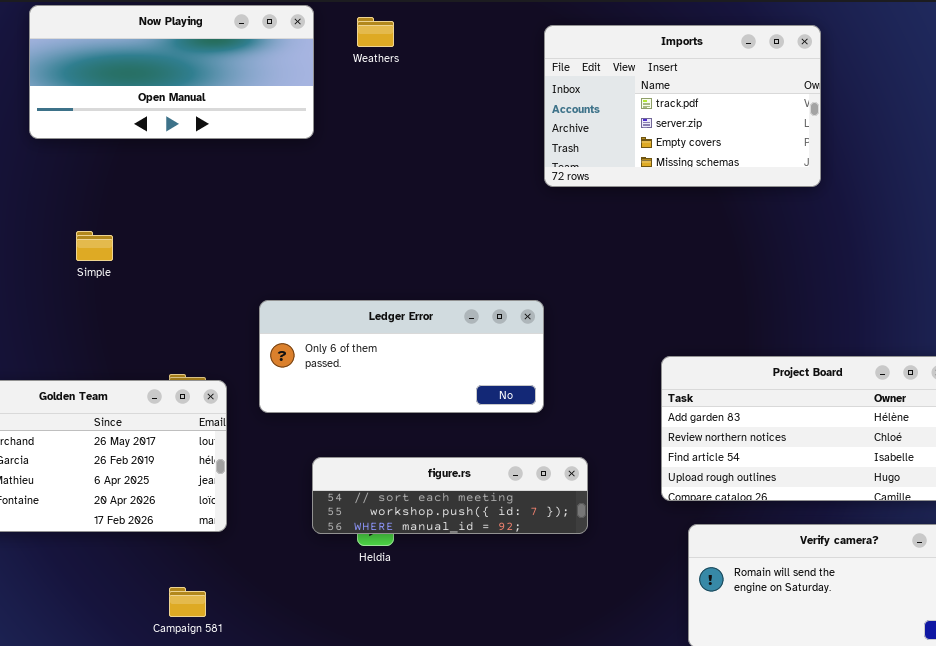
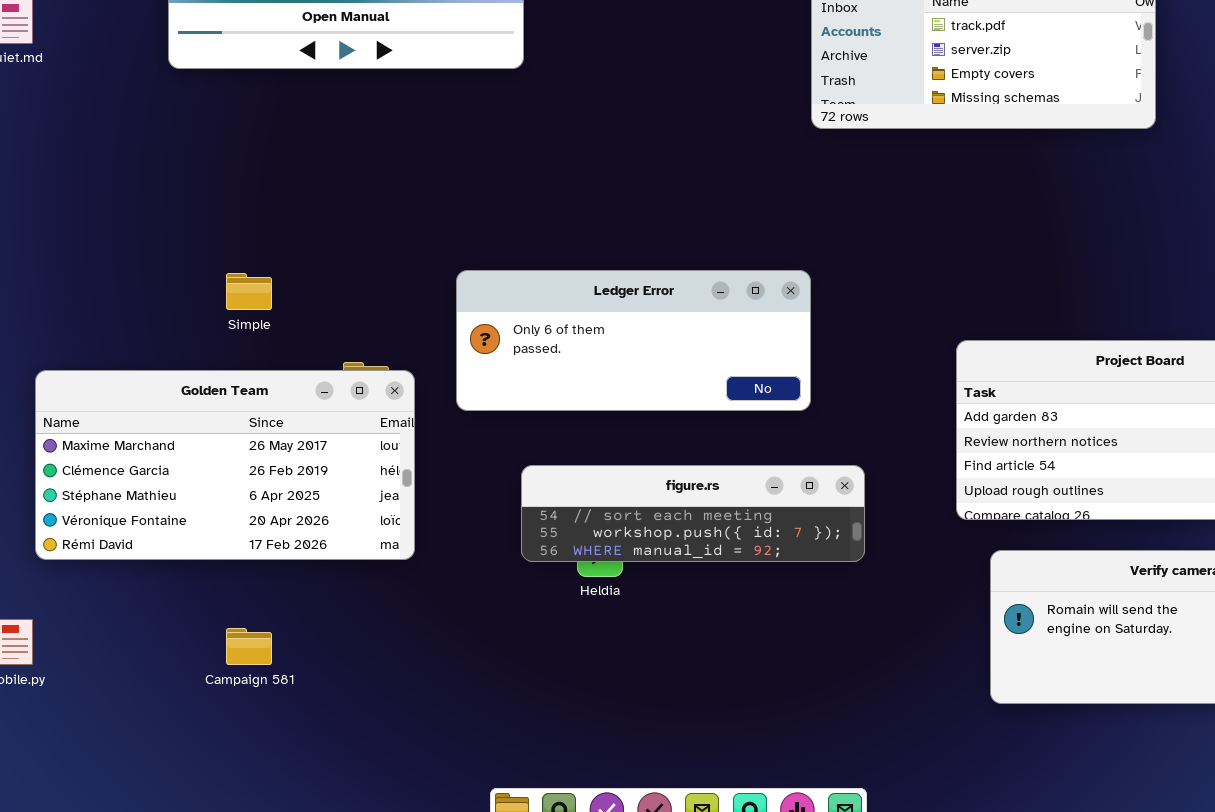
Simple: [76,231,113,261] -> [226,273,272,310], moved
Campaign 581: [169,587,206,617] -> [226,628,272,665], moved

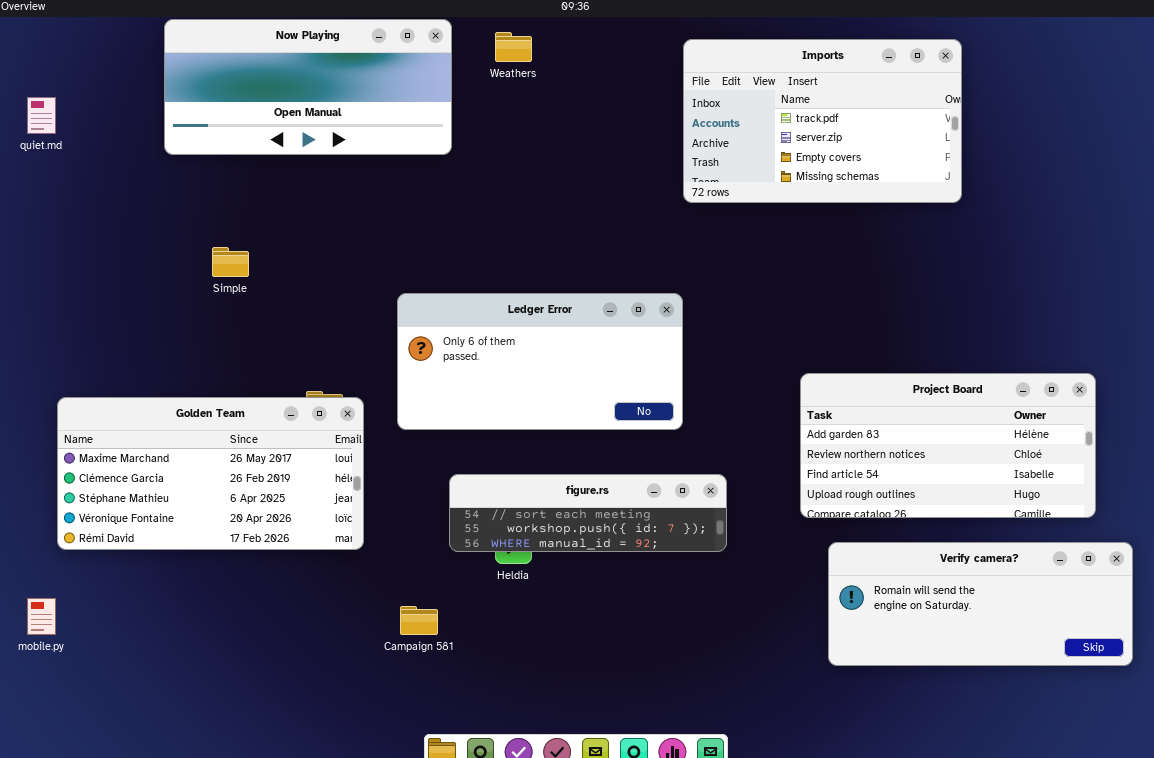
Ledger Error: [456,270,811,411] -> [397,293,683,430], resized
Simple: [226,273,272,310] -> [212,247,249,277], moved
Campaign 581: [226,628,272,665] -> [400,606,438,635], moved

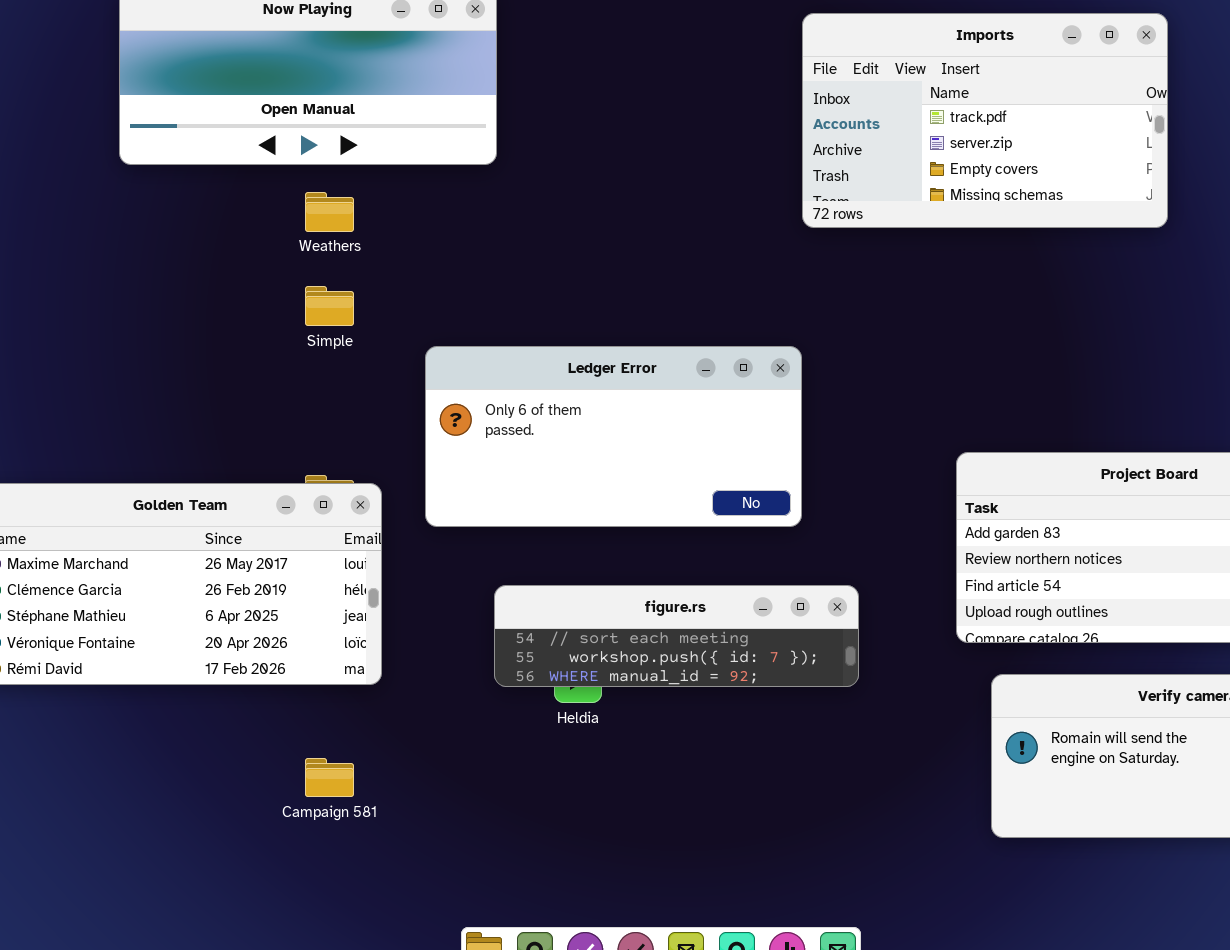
Weathers: [495,32,532,62] -> [305,192,354,232], moved
Simple: [212,247,249,277] -> [305,286,354,326], moved
Campaign 581: [400,606,438,635] -> [305,758,354,797], moved

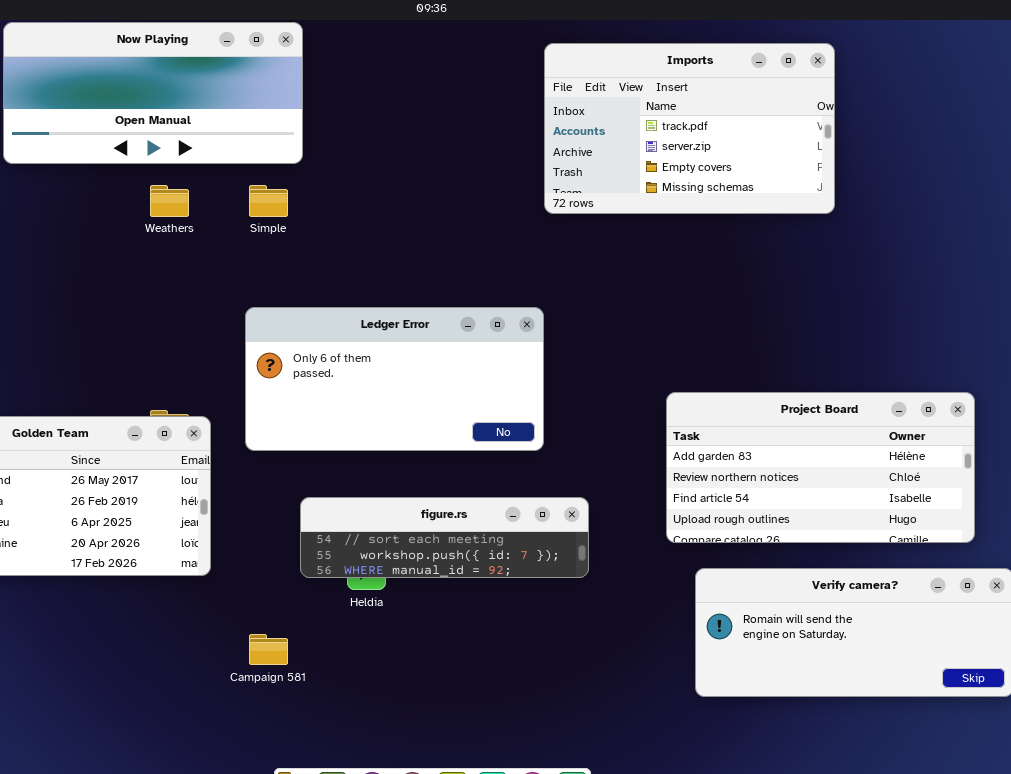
Simple: [305,286,354,326] -> [249,185,288,217], moved
Campaign 581: [305,758,354,797] -> [249,634,288,665], moved

